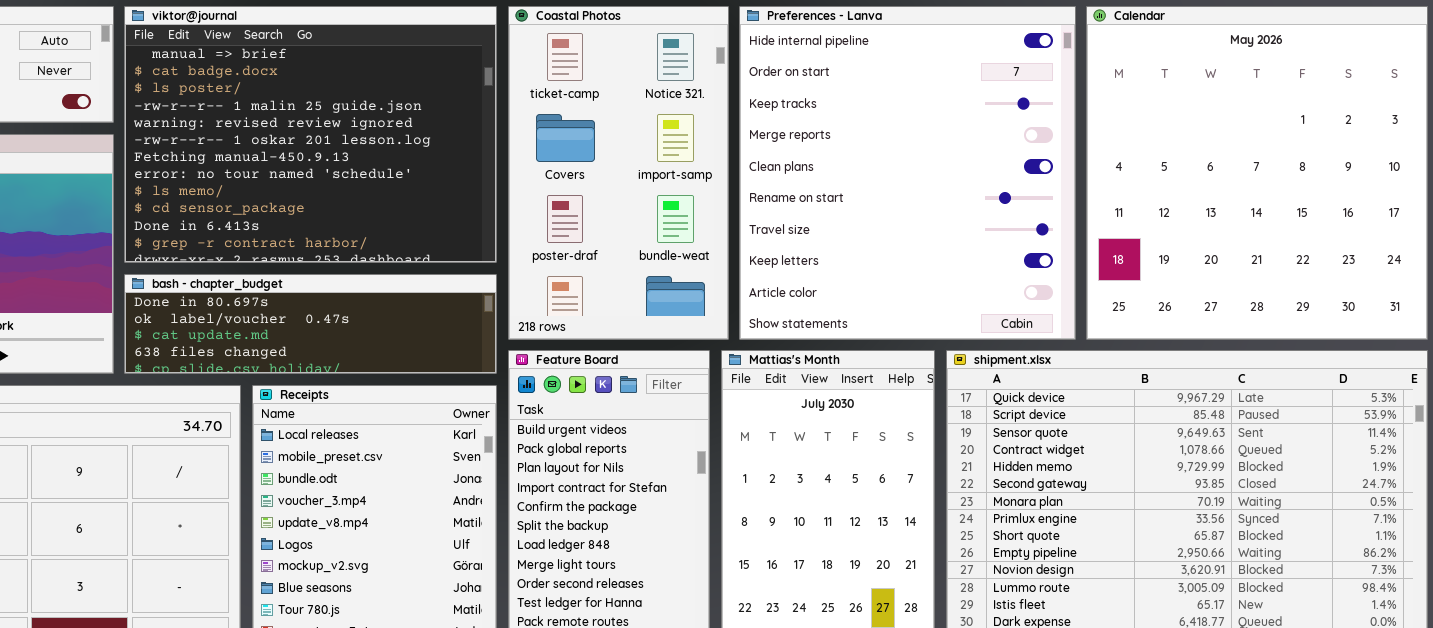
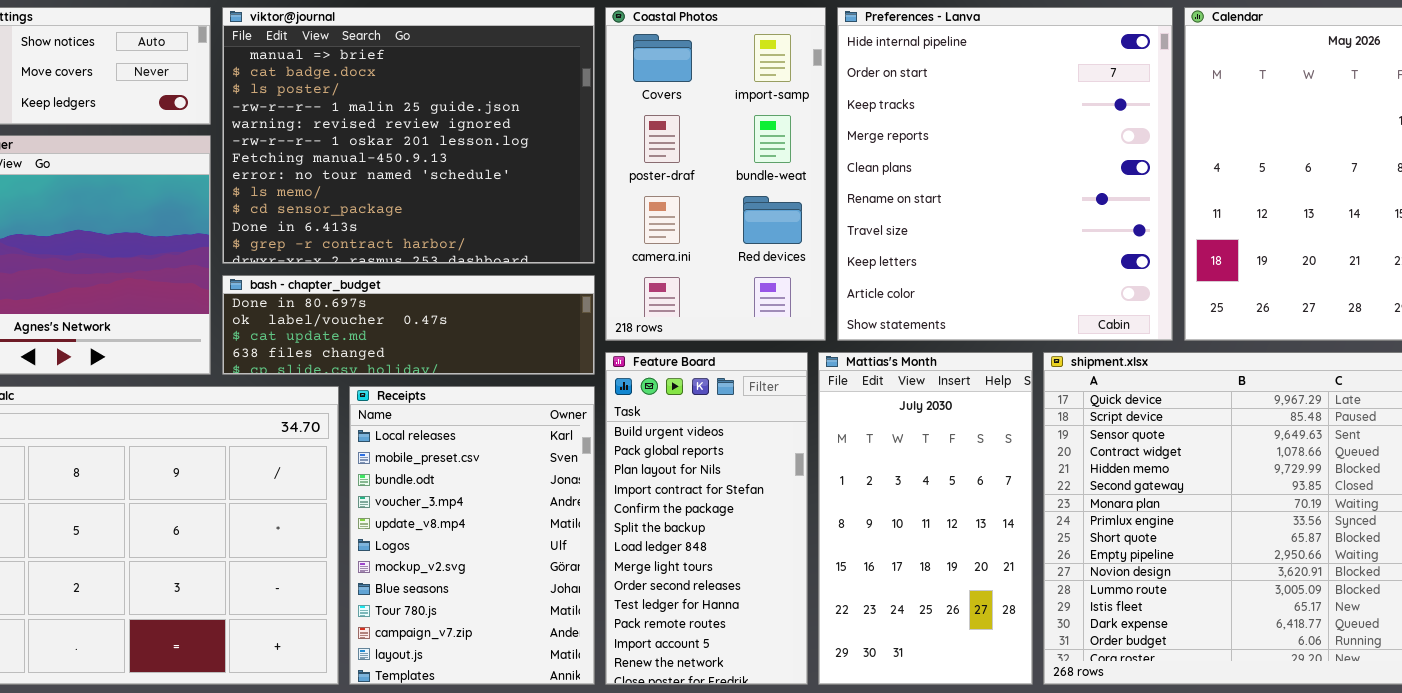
Coastal Photos: [508,6,729,340] -> [605,7,826,341], scrolled down 1 row

